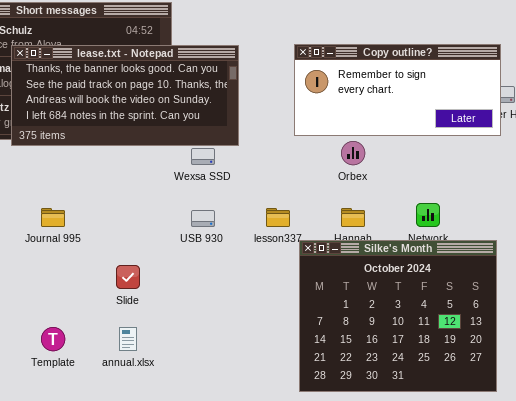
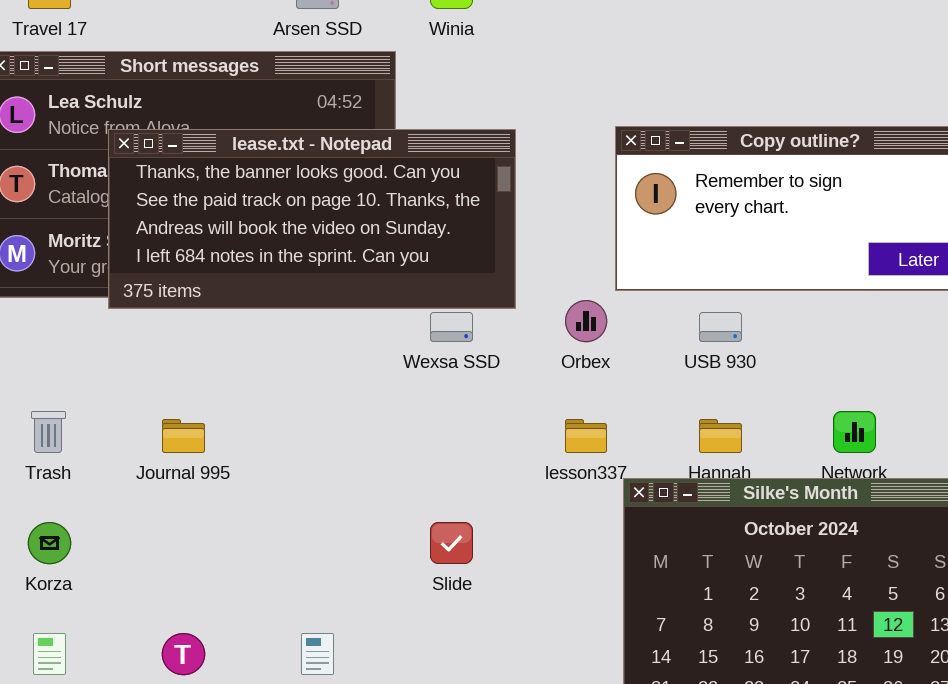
Orbex: [341,141,365,165] -> [565,300,607,342], moved
USB 930: [191,210,215,227] -> [699,312,742,342], moved
Slide: [116,265,140,289] -> [430,522,473,564], moved

